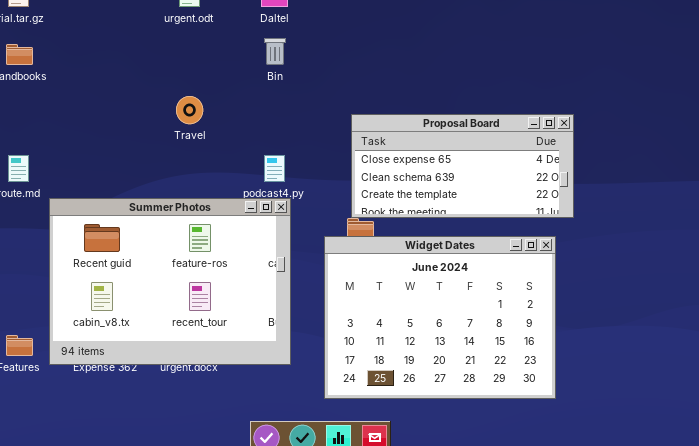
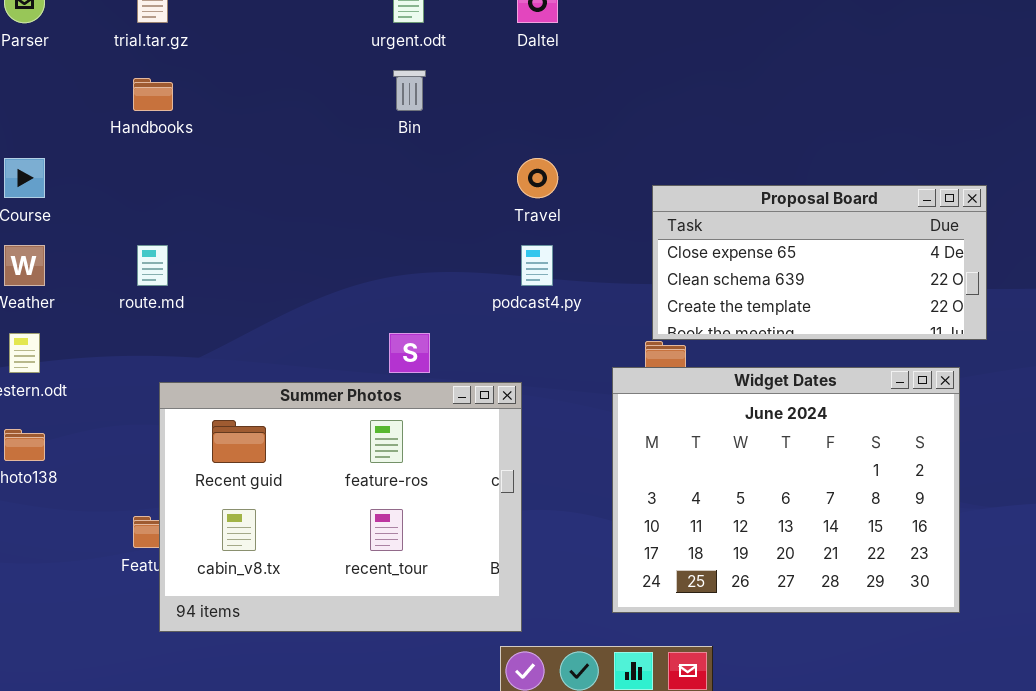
Bin: [264,38,286,65] -> [393,70,426,111], moved
Travel: [176,96,203,124] -> [517,158,558,198], moved
Summer Photos: [49,198,291,365] -> [159,382,522,632], moved

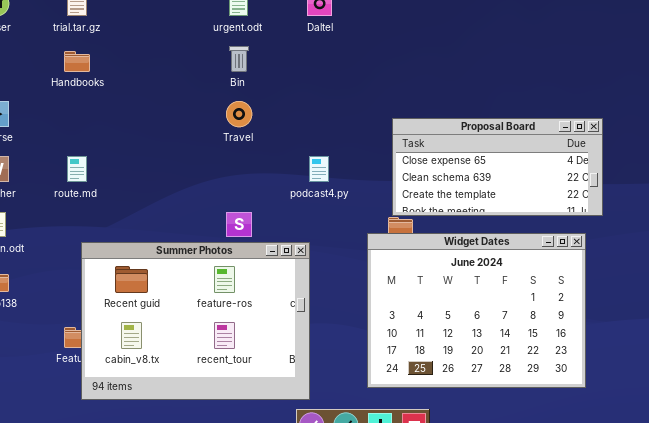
Travel: [517,158,558,198] -> [226,101,252,127], moved

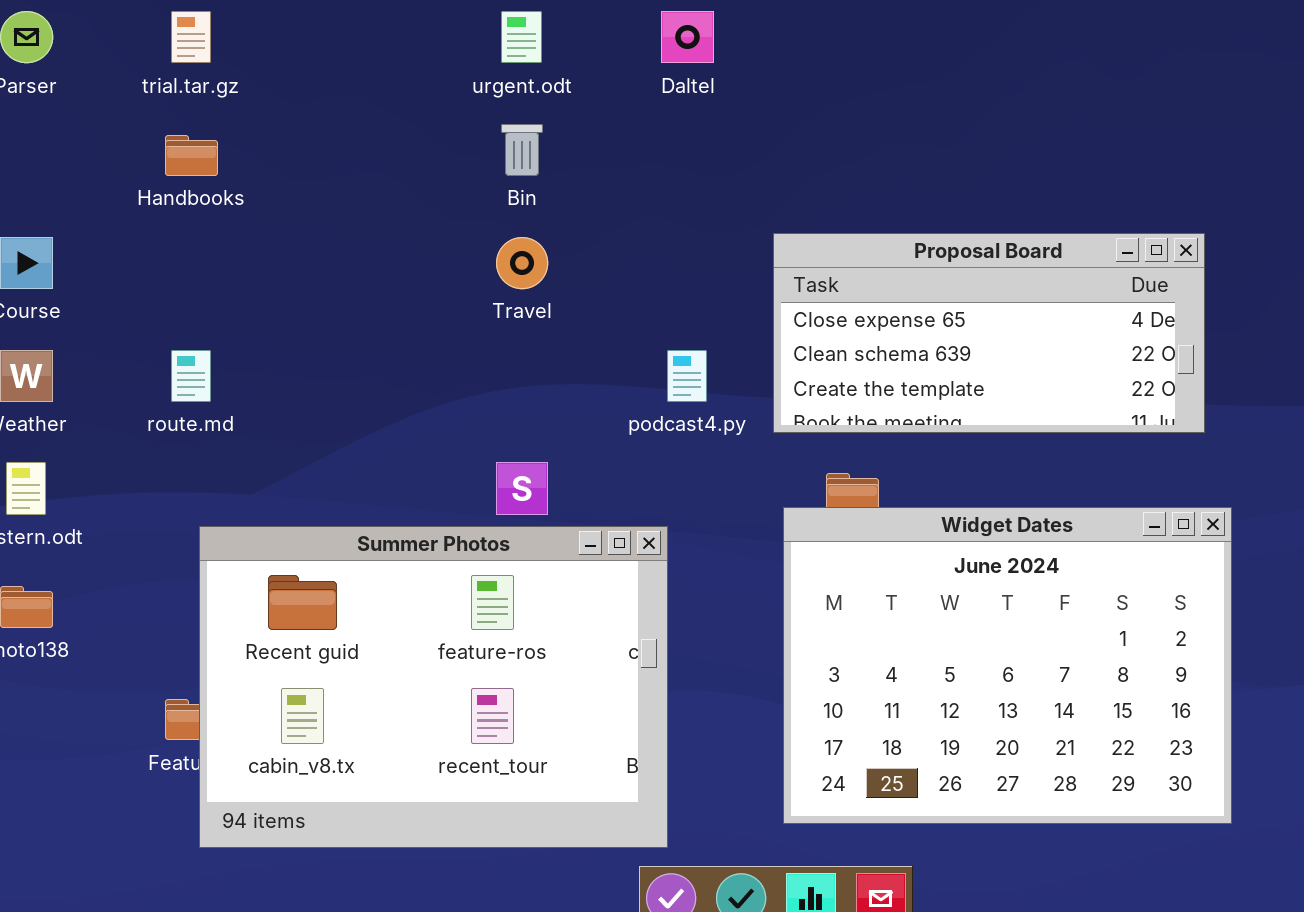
Proposal Board: [392,118,603,216] -> [773,233,1205,433], moved

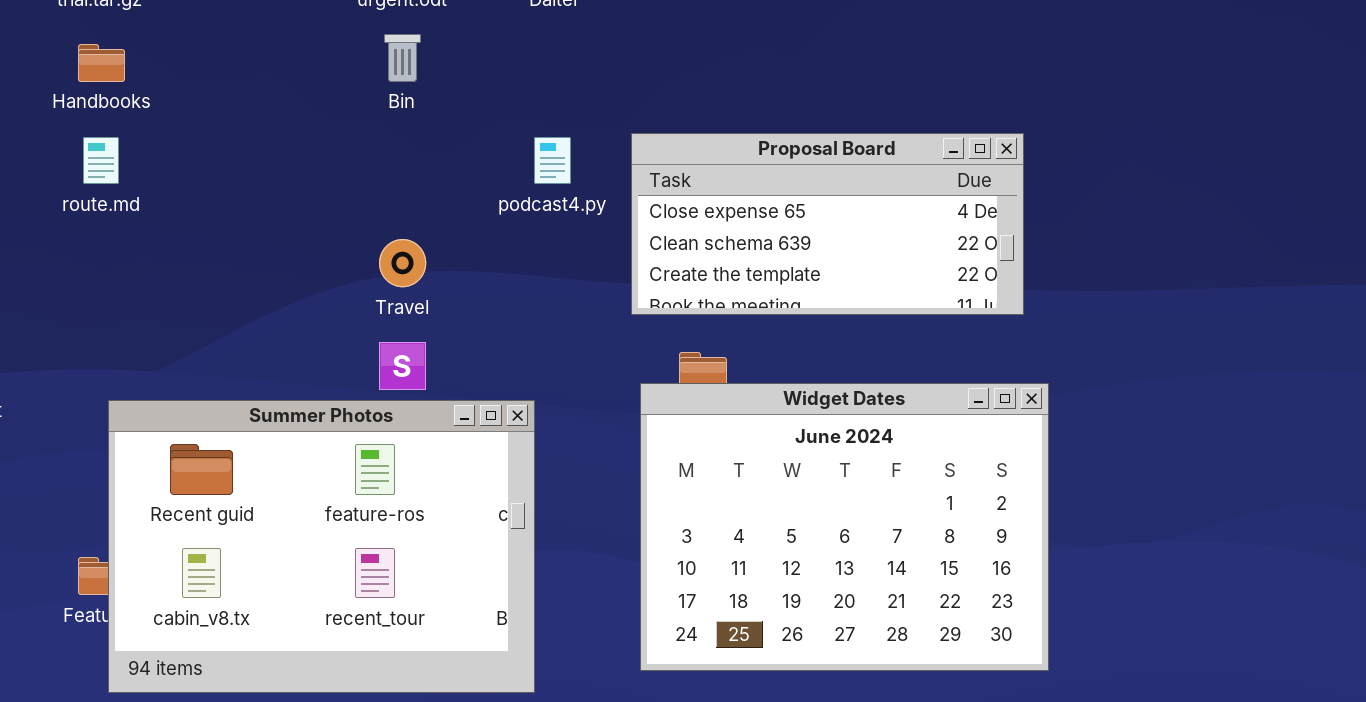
Travel: [496,237,548,289] -> [379,239,426,287], moved
route.md: [171,350,211,402] -> [83,137,119,184], moved
podcast4.py: [667,350,707,402] -> [534,137,571,184], moved

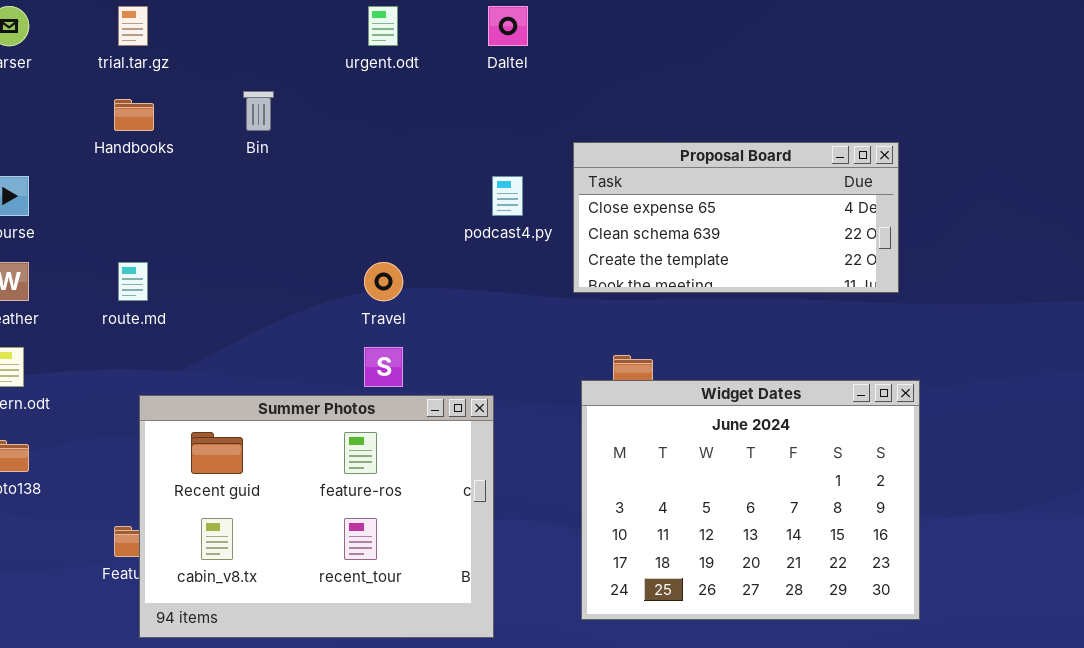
Bin: [384,34,421,82] -> [243,91,274,131], moved
Proposal Board: [631,133,1024,315] -> [573,142,899,293], moved
route.md: [83,137,119,184] -> [118,262,148,301], moved

